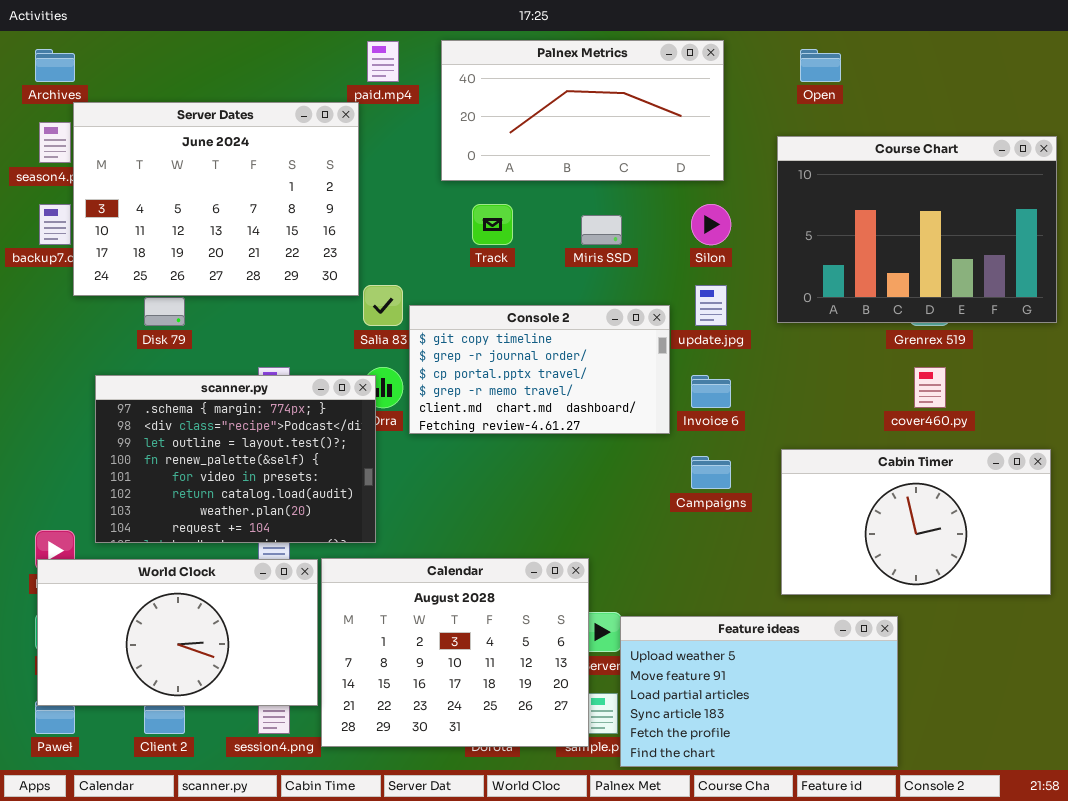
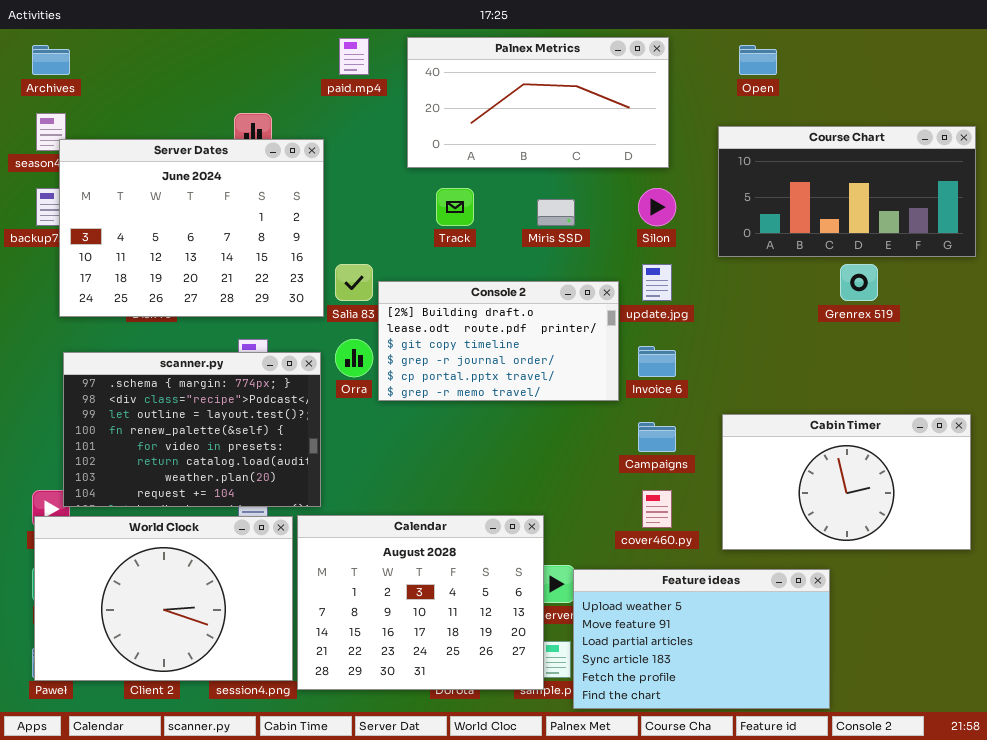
Server Dates: [73,102,359,296] -> [59,139,324,317], moved
Course Chart: [777,136,1057,323] -> [718,126,976,257], resized
Console 2: [409,305,670,434] -> [378,281,619,401], scrolled up 2 rows
cover460.py: [914,367,946,408] -> [642,490,672,528], moved
scanner.py: [95,375,376,543] -> [63,352,321,507], moved
World Clock: [37,559,318,706] -> [34,516,293,681], resized

